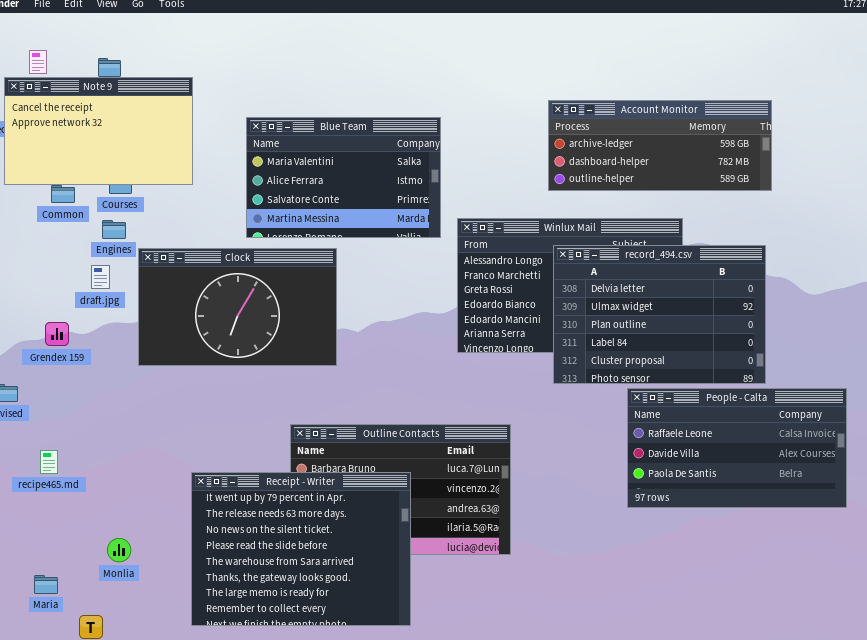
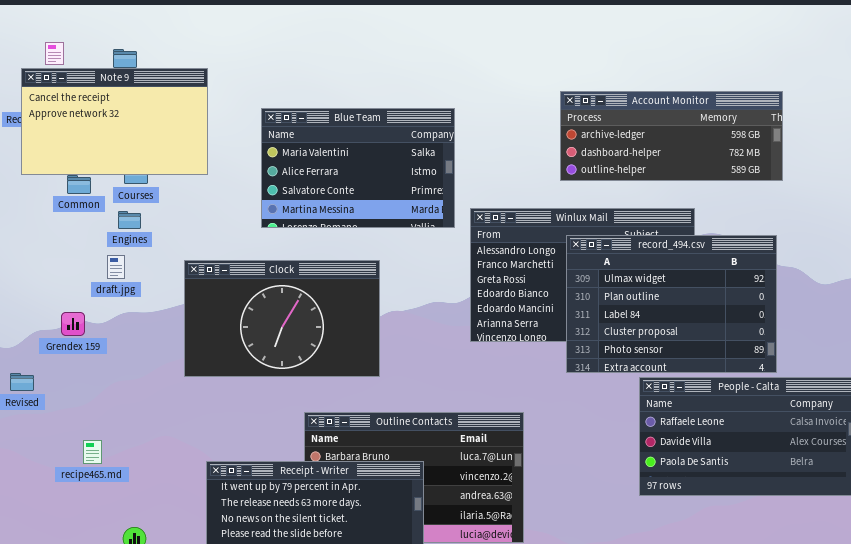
record_494.csv: [553,245,766,384] -> [566,235,777,373], scrolled down 1 row
Clock: [138,248,337,366] -> [184,260,380,377], moved
recipe465.md: [40,450,58,474] -> [83,440,102,464], moved

